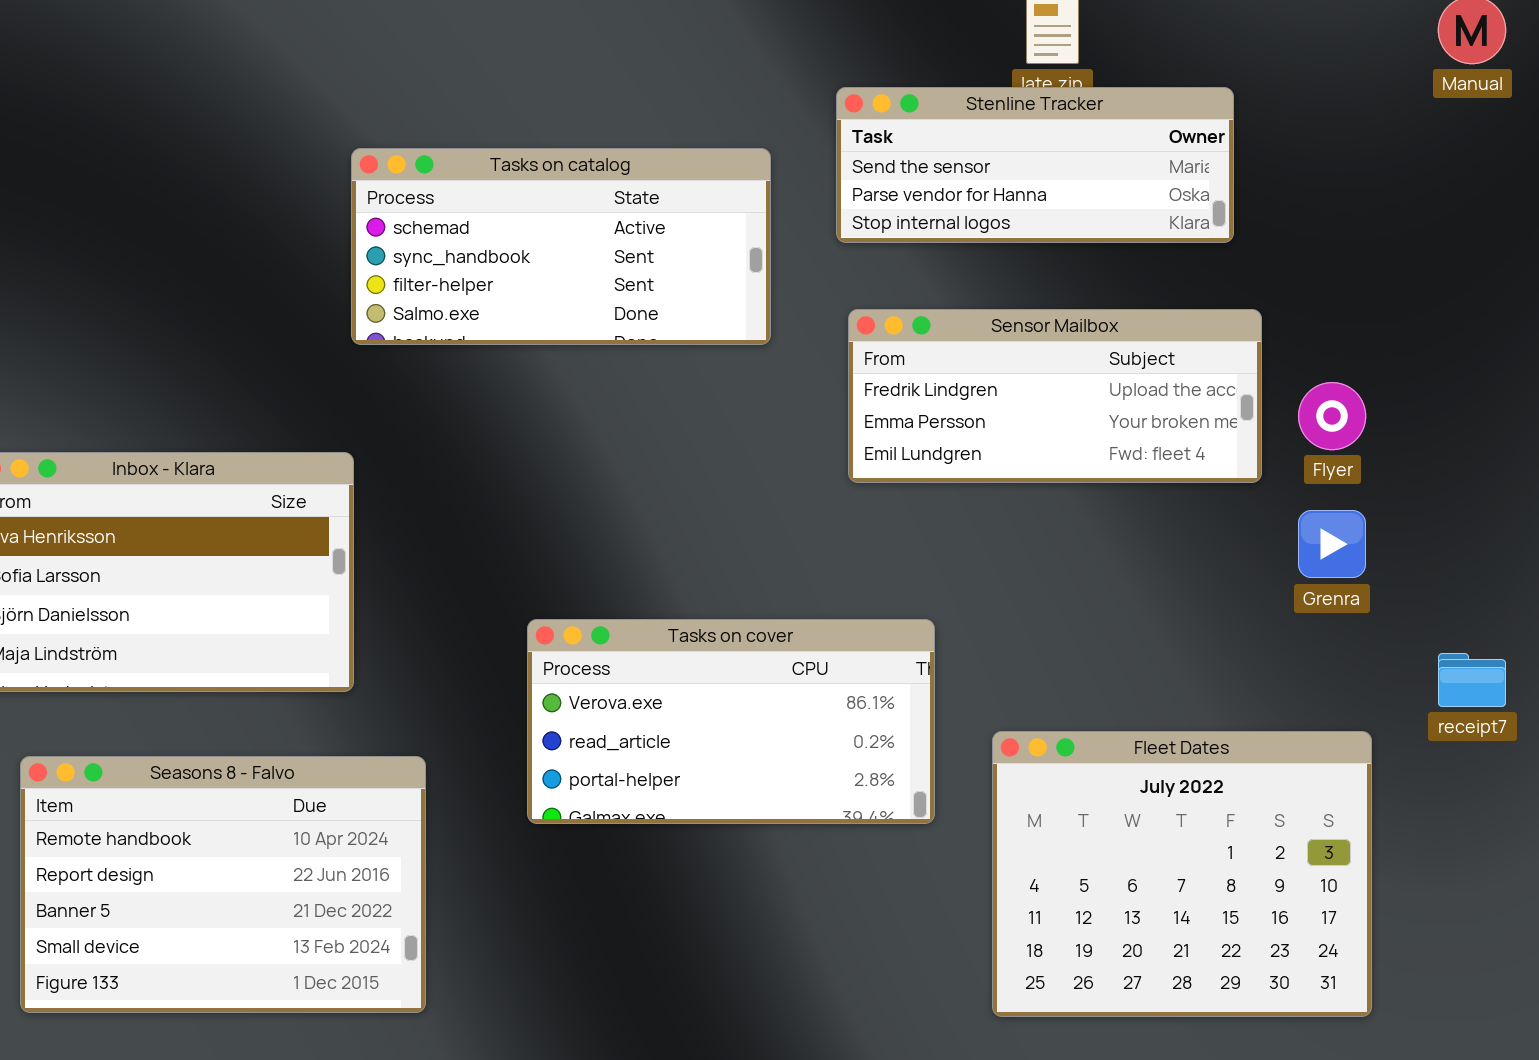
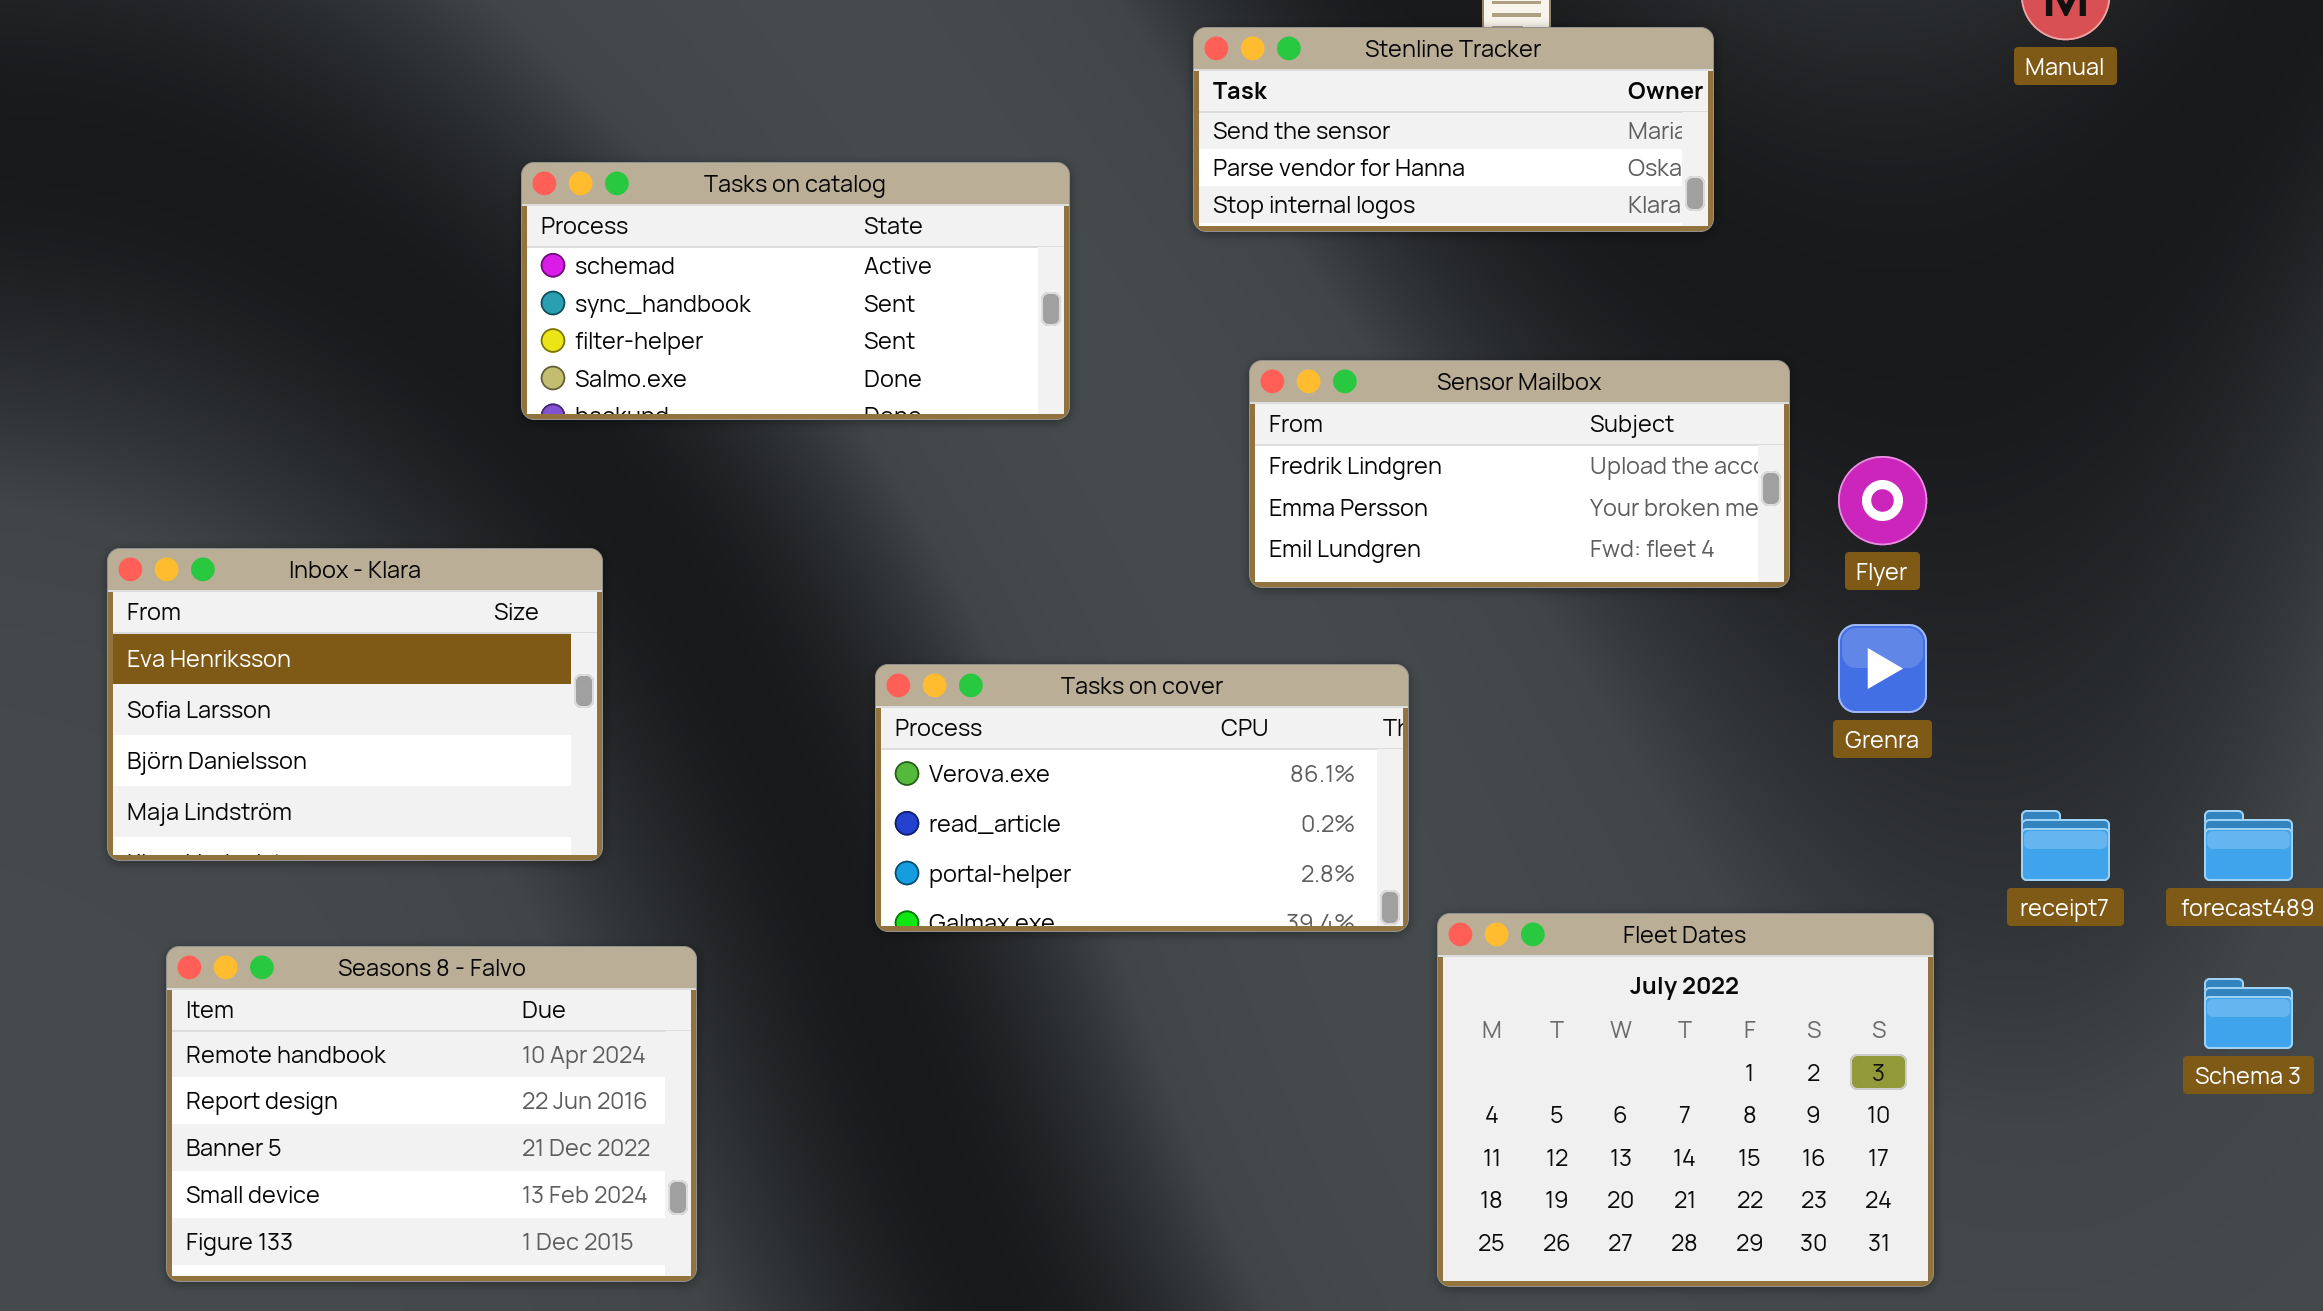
Stenline Tracker: [836,87,1234,243] -> [1193,27,1714,232], moved
Tasks on catalog: [351,148,771,345] -> [521,162,1070,420], moved
Tasks on cover: [527,619,935,824] -> [875,664,1409,932], moved

